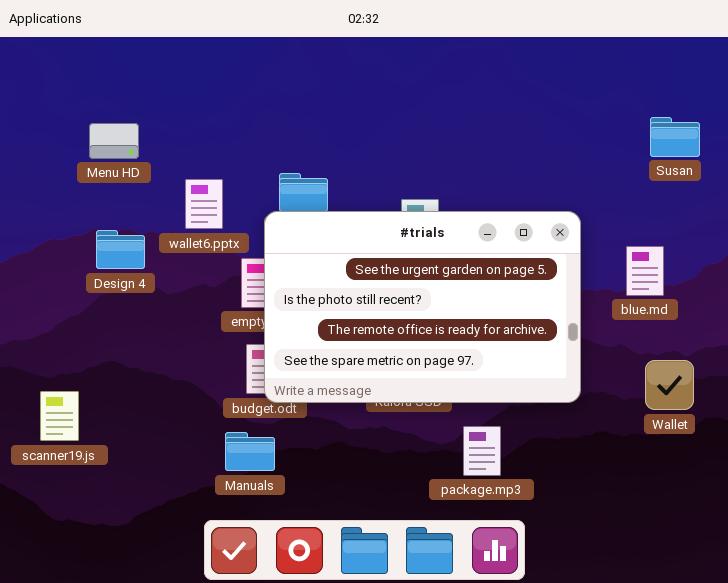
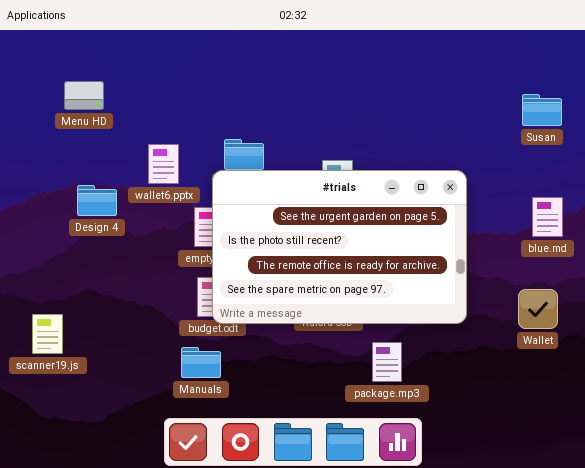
Menu HD: [89,123,139,159] -> [64,81,104,110], moved
blue.md: [626,246,664,296] -> [532,197,563,237], moved

